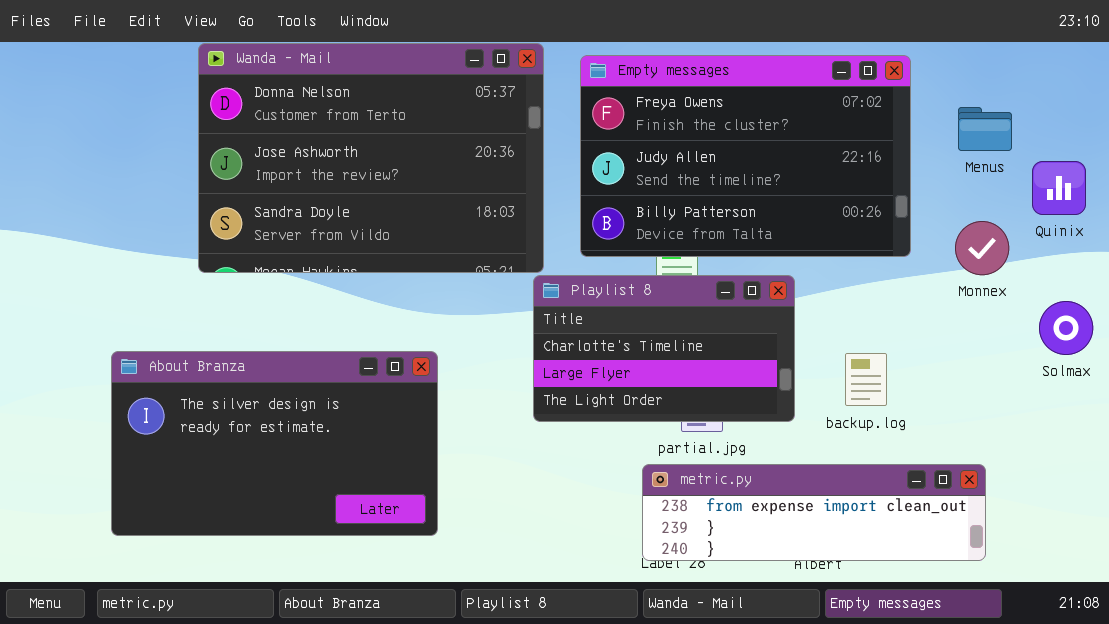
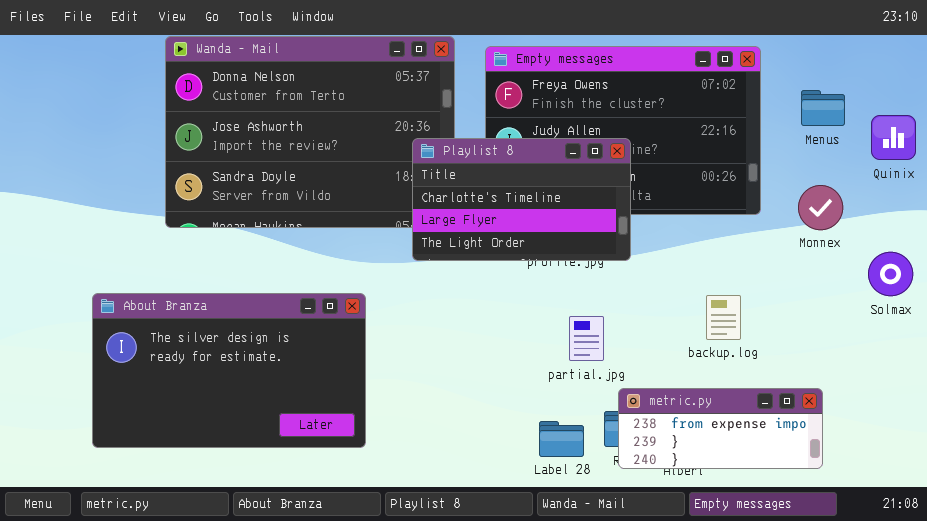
Quinix: [1032,161,1086,215] -> [871,115,916,160], moved
Playlist 8: [533,275,795,422] -> [412,138,631,261], moved
metric.py: [642,464,986,561] -> [618,388,823,469], resized

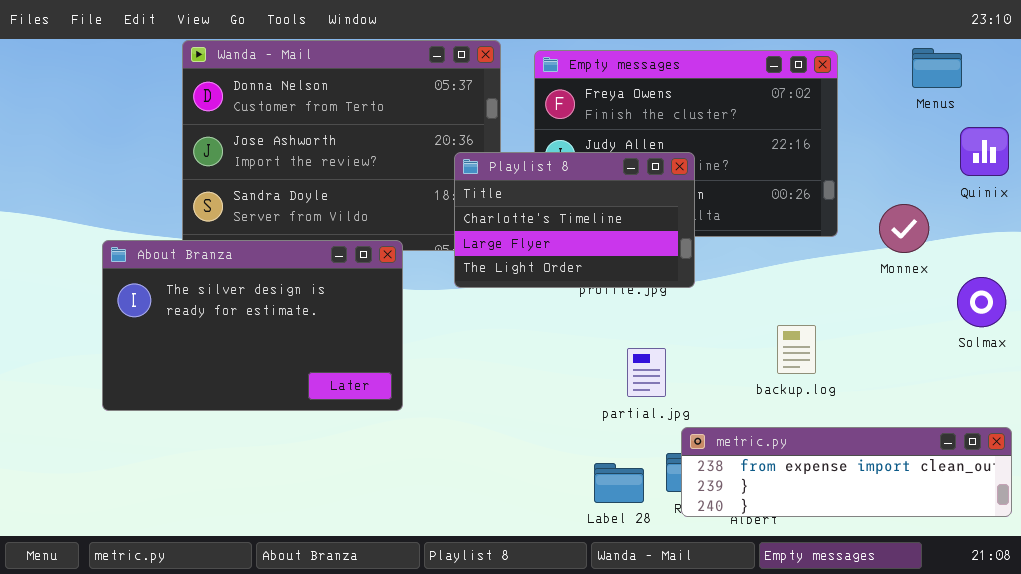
Menus: [801,90,845,126] -> [912,48,962,88], moved
About Branza: [92,293,366,448] -> [102,240,403,411], moved
metric.py: [618,388,823,469] -> [681,427,1012,517], resized

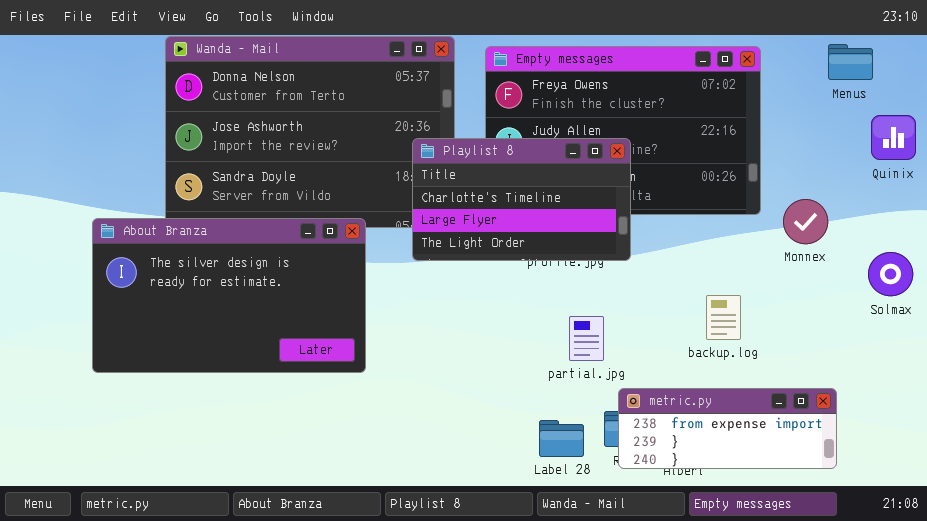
Monnex: [879,204,929,253] -> [783,199,828,244], moved
metric.py: [681,427,1012,517] -> [618,388,837,469], resized

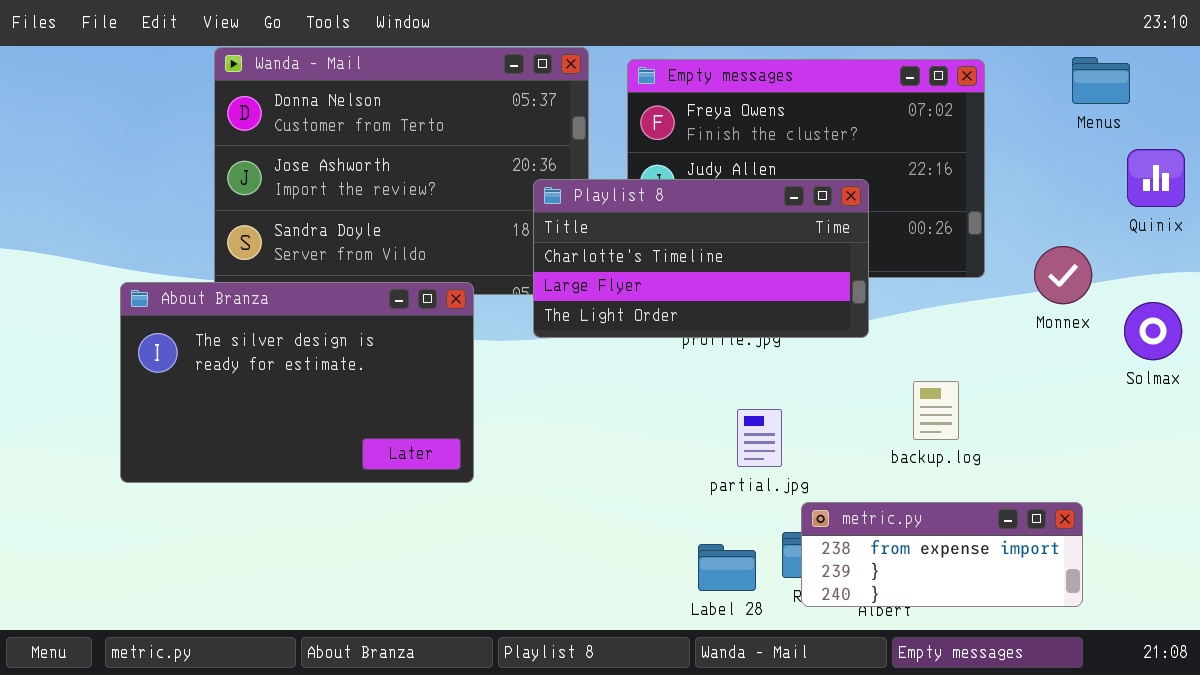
Playlist 8: [412,138,631,261] -> [533,179,869,338], resized
Monnex: [783,199,828,244] -> [1034,246,1092,304], moved
Solmax: [868,252,913,296] -> [1124,302,1182,360], moved

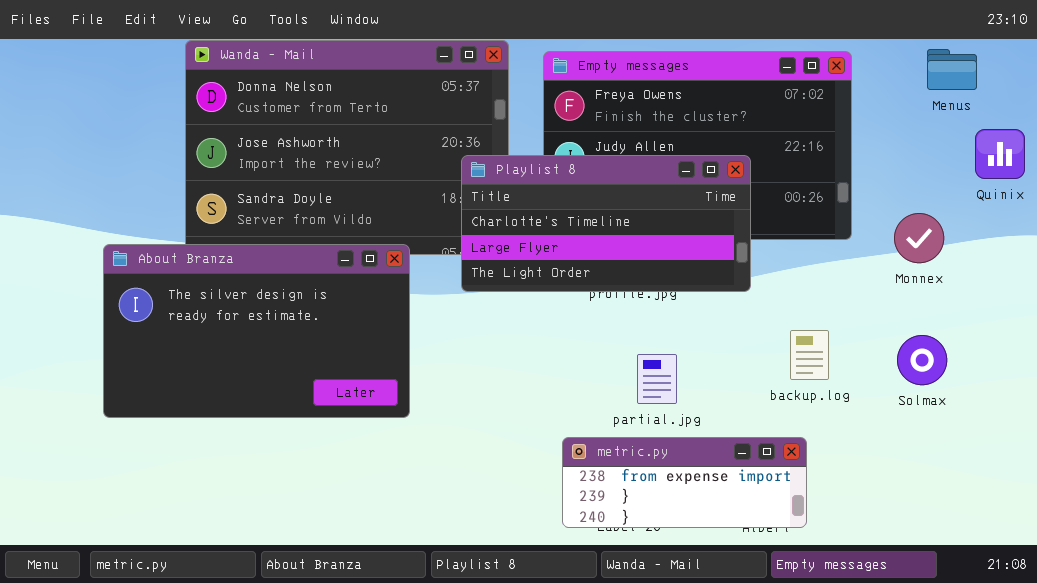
Solmax: [1124,302,1182,360] -> [897,335,947,385], moved
metric.py: [801,502,1083,607] -> [562,437,807,528], moved

